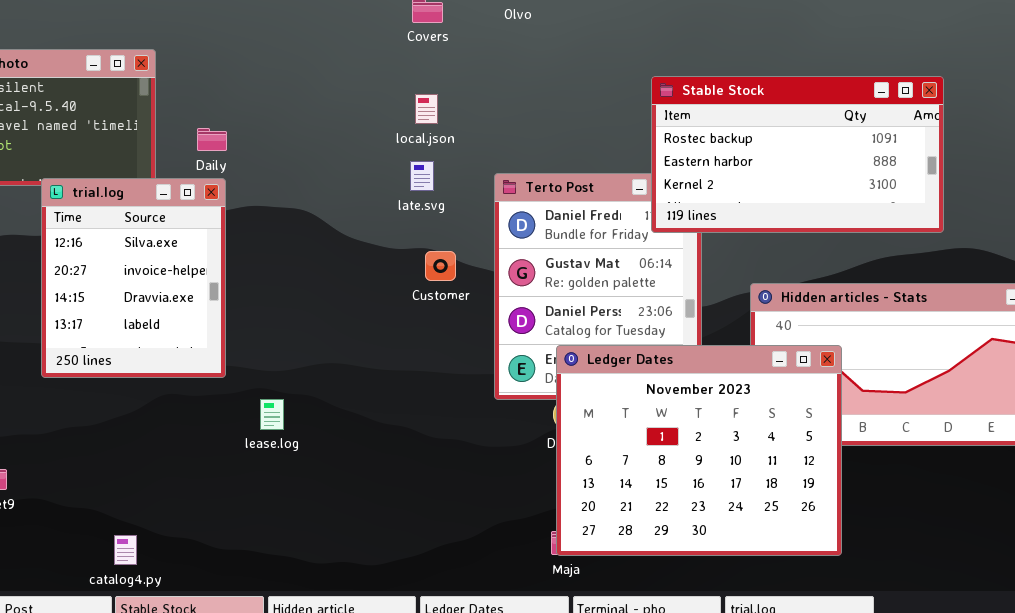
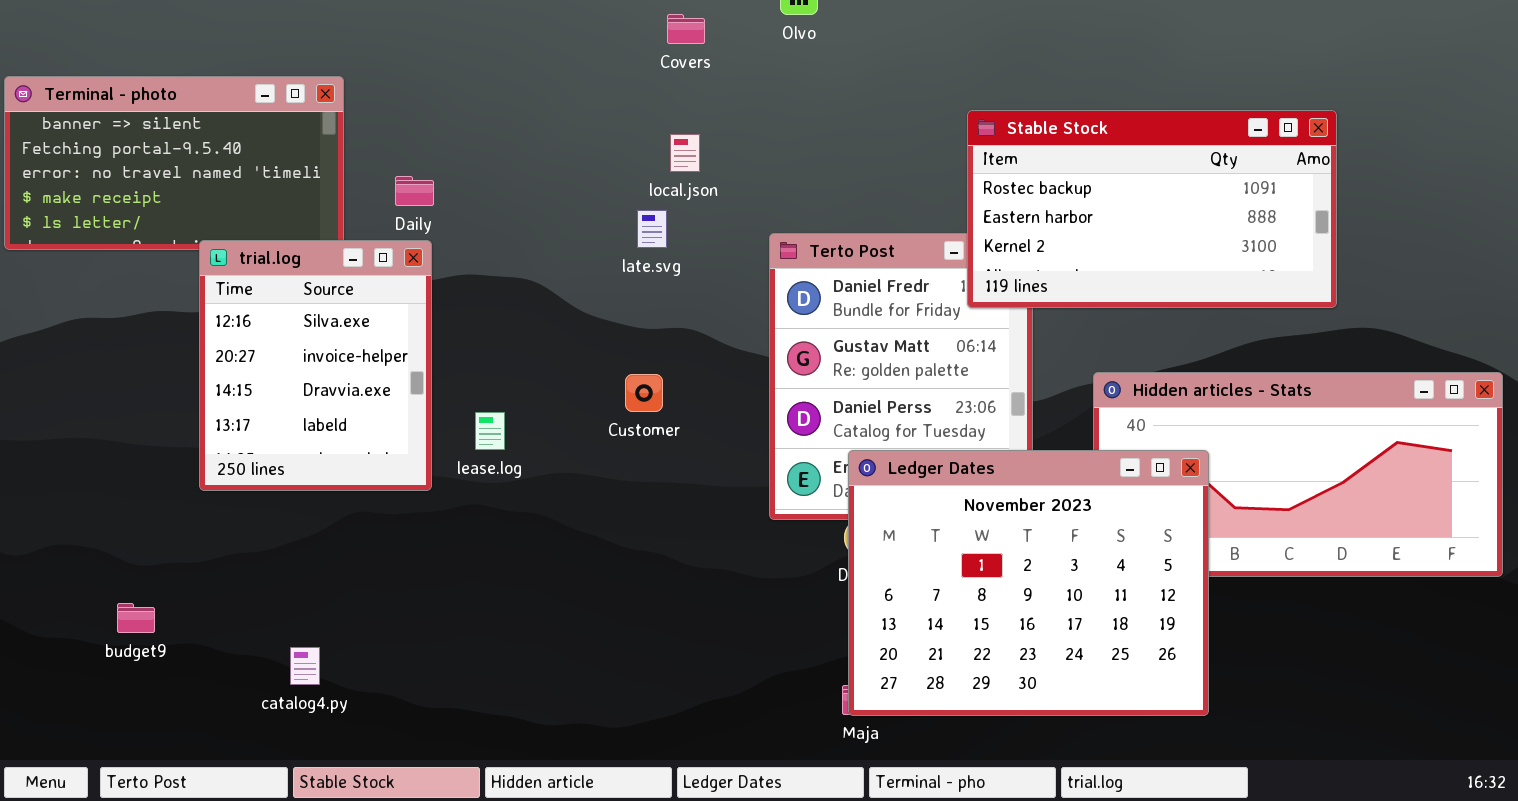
late.svg: [410,161,434,191] -> [637,210,667,248], moved
Customer: [425,251,456,281] -> [625,374,663,412], moved
lease.log: [260,399,284,430] -> [475,412,505,450], moved
catalog4.py: [114,535,137,565] -> [290,647,320,685], moved

